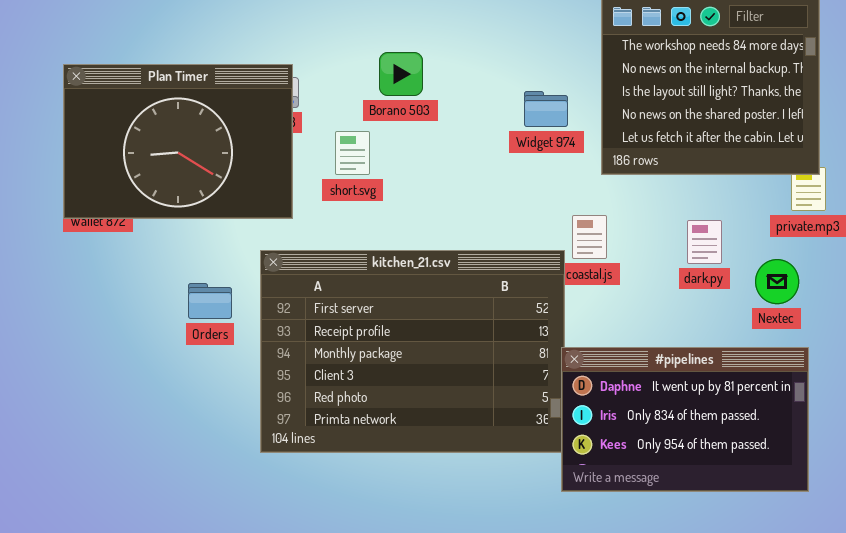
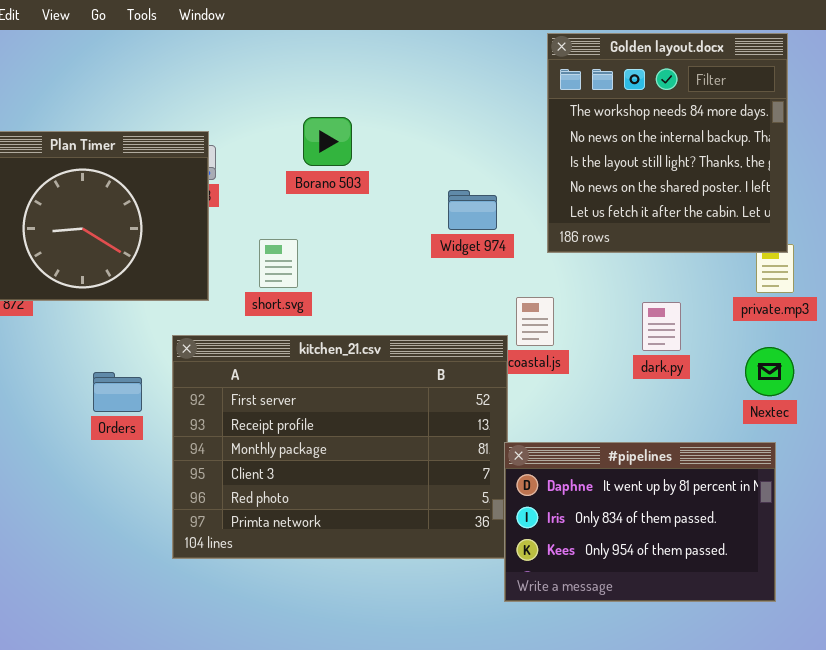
Widget 974: [524,91,568,127] -> [448,190,497,230], moved
short.svg: [335,131,370,175] -> [259,239,298,288], moved
Nextec: [755,259,799,304] -> [745,347,794,396], moved

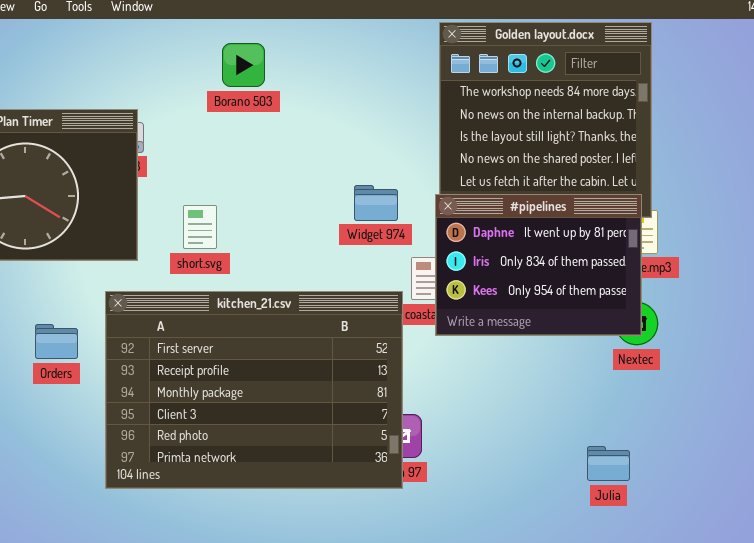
Borano 503: [303,117,352,166] -> [222,43,265,87], moved
Widget 974: [448,190,497,230] -> [354,185,398,221], moved
#pipelines: [504,442,776,602] -> [435,194,642,336], moved, resized

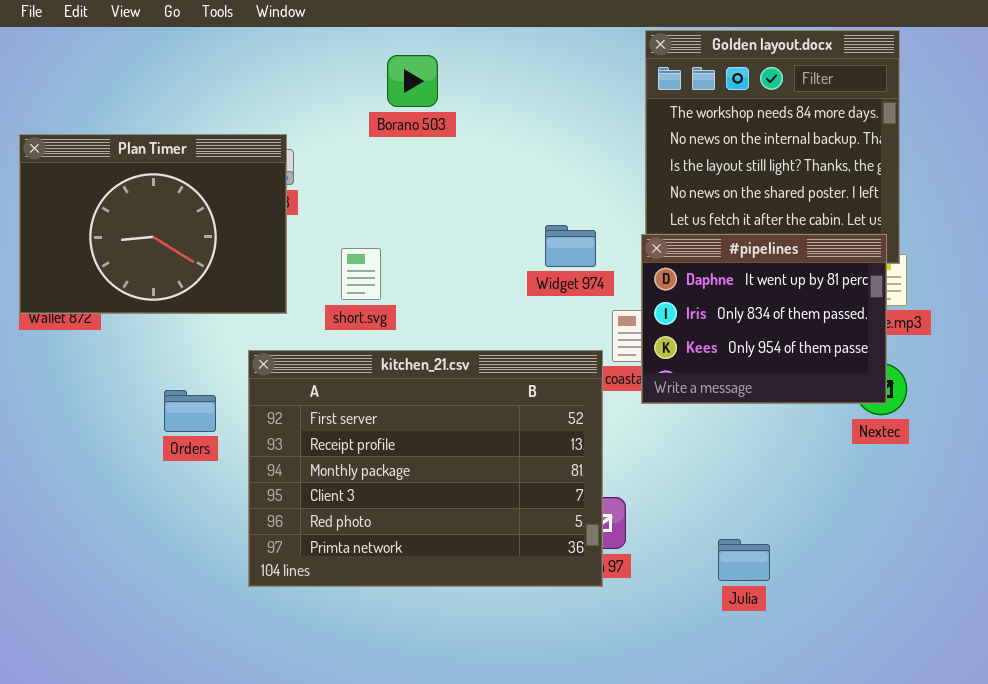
Julia: [587,446,630,481] -> [718,539,770,581], moved

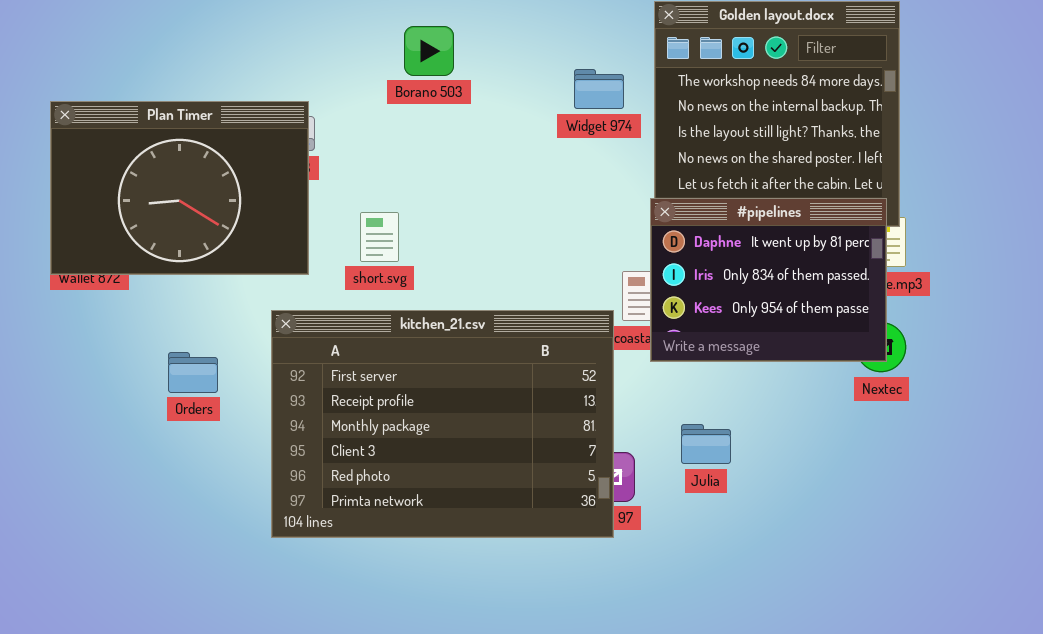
Widget 974: [545,225,596,267] -> [574,69,624,109], moved
Orders: [164,390,216,432] -> [168,352,218,393], moved
Julia: [718,539,770,581] -> [681,424,731,464], moved

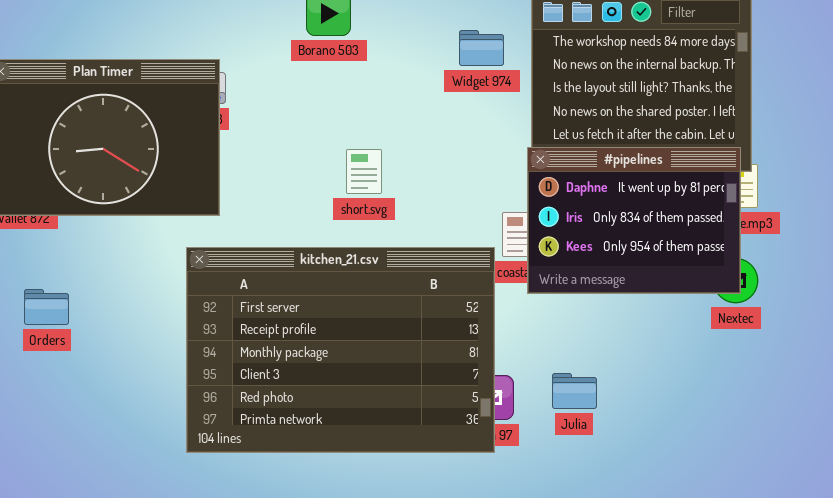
short.svg: [360,212,399,262] -> [346,149,382,194], moved
Orders: [168,352,218,393] -> [24,289,69,325], moved
Julia: [681,424,731,464] -> [552,373,597,409], moved

